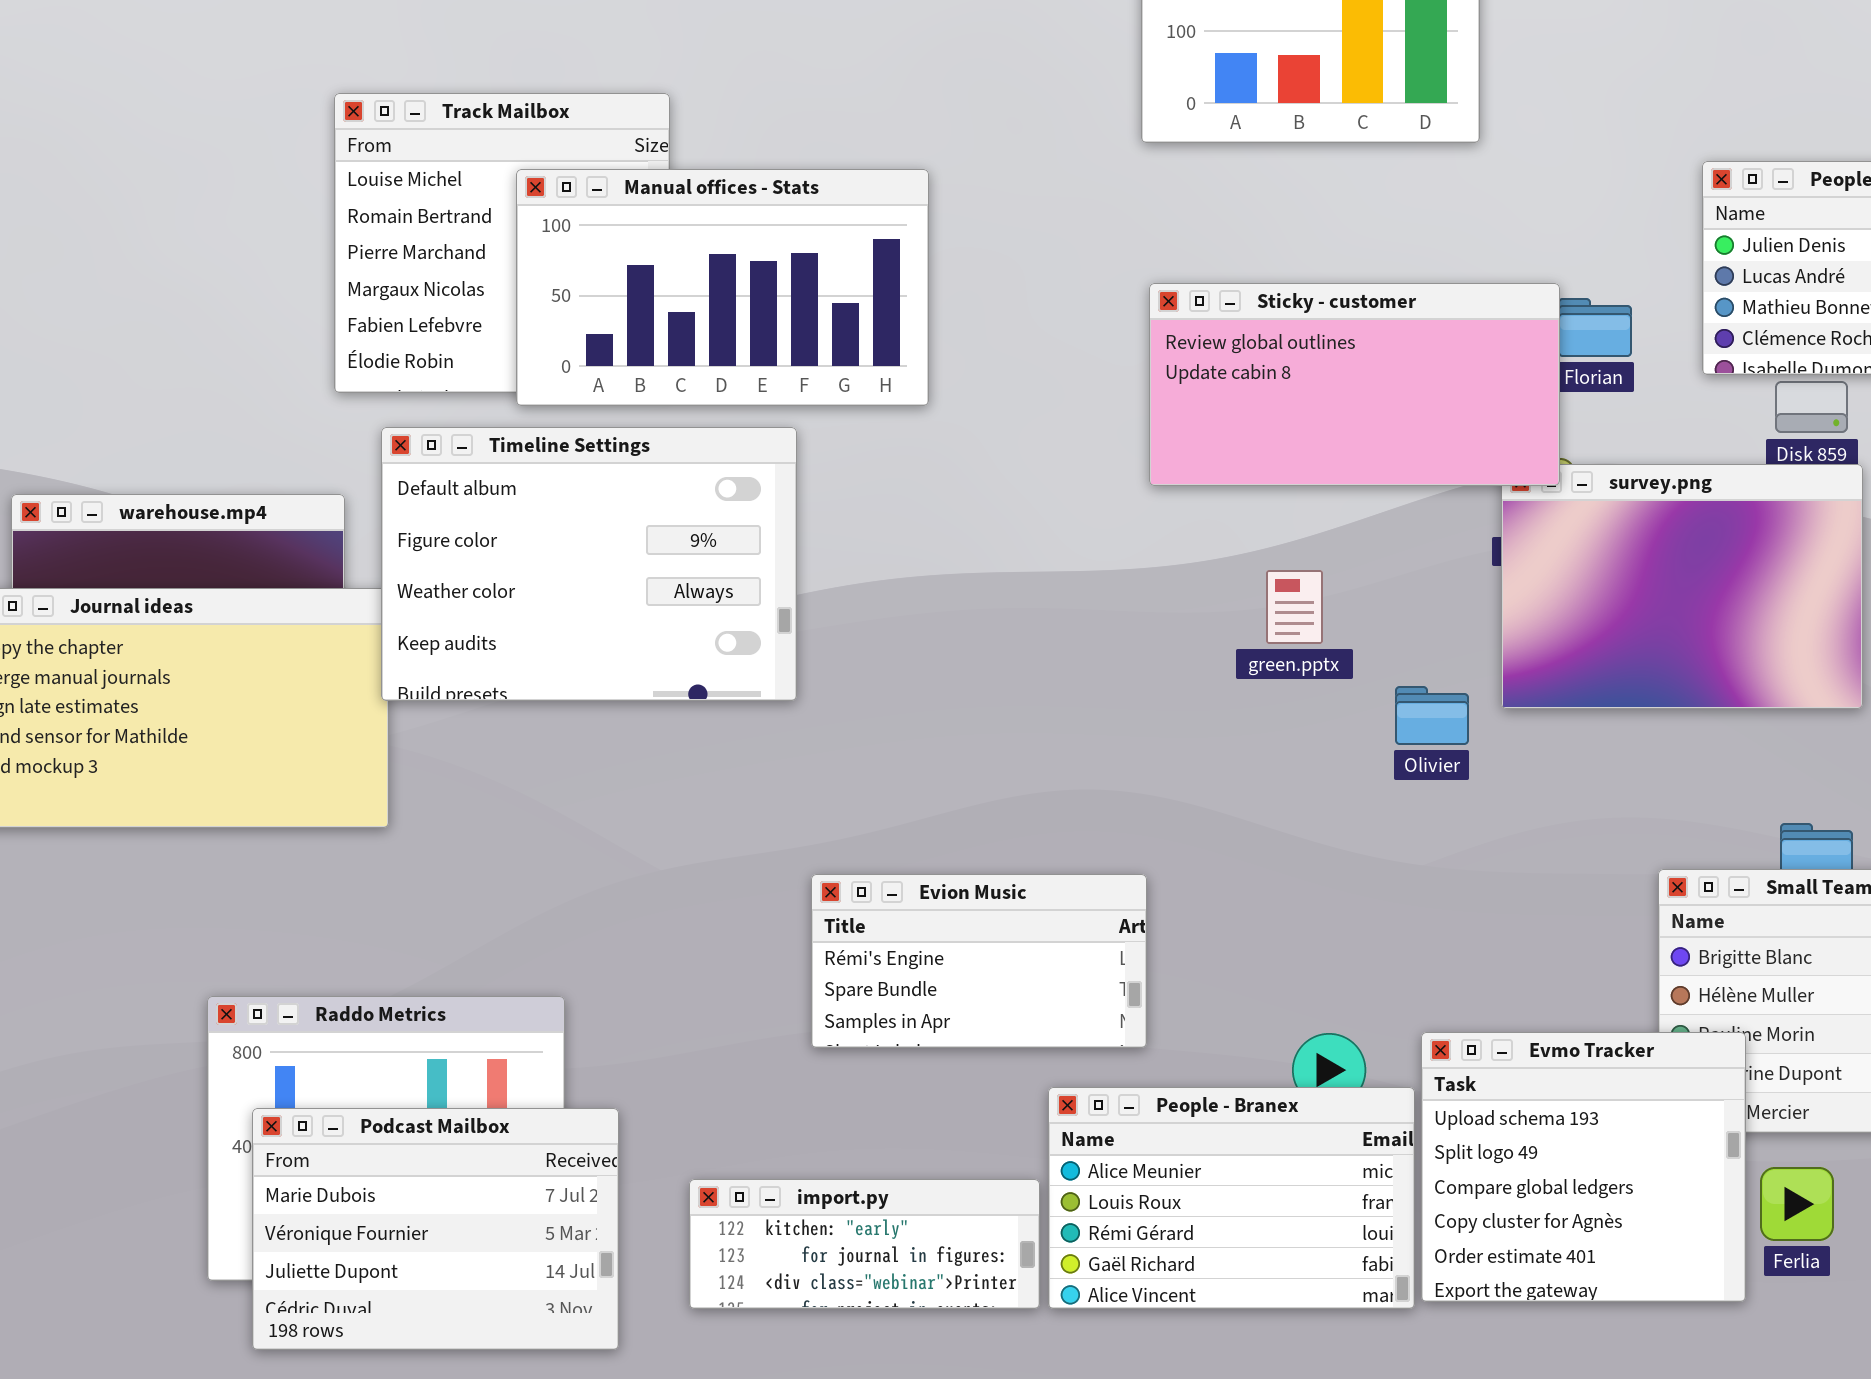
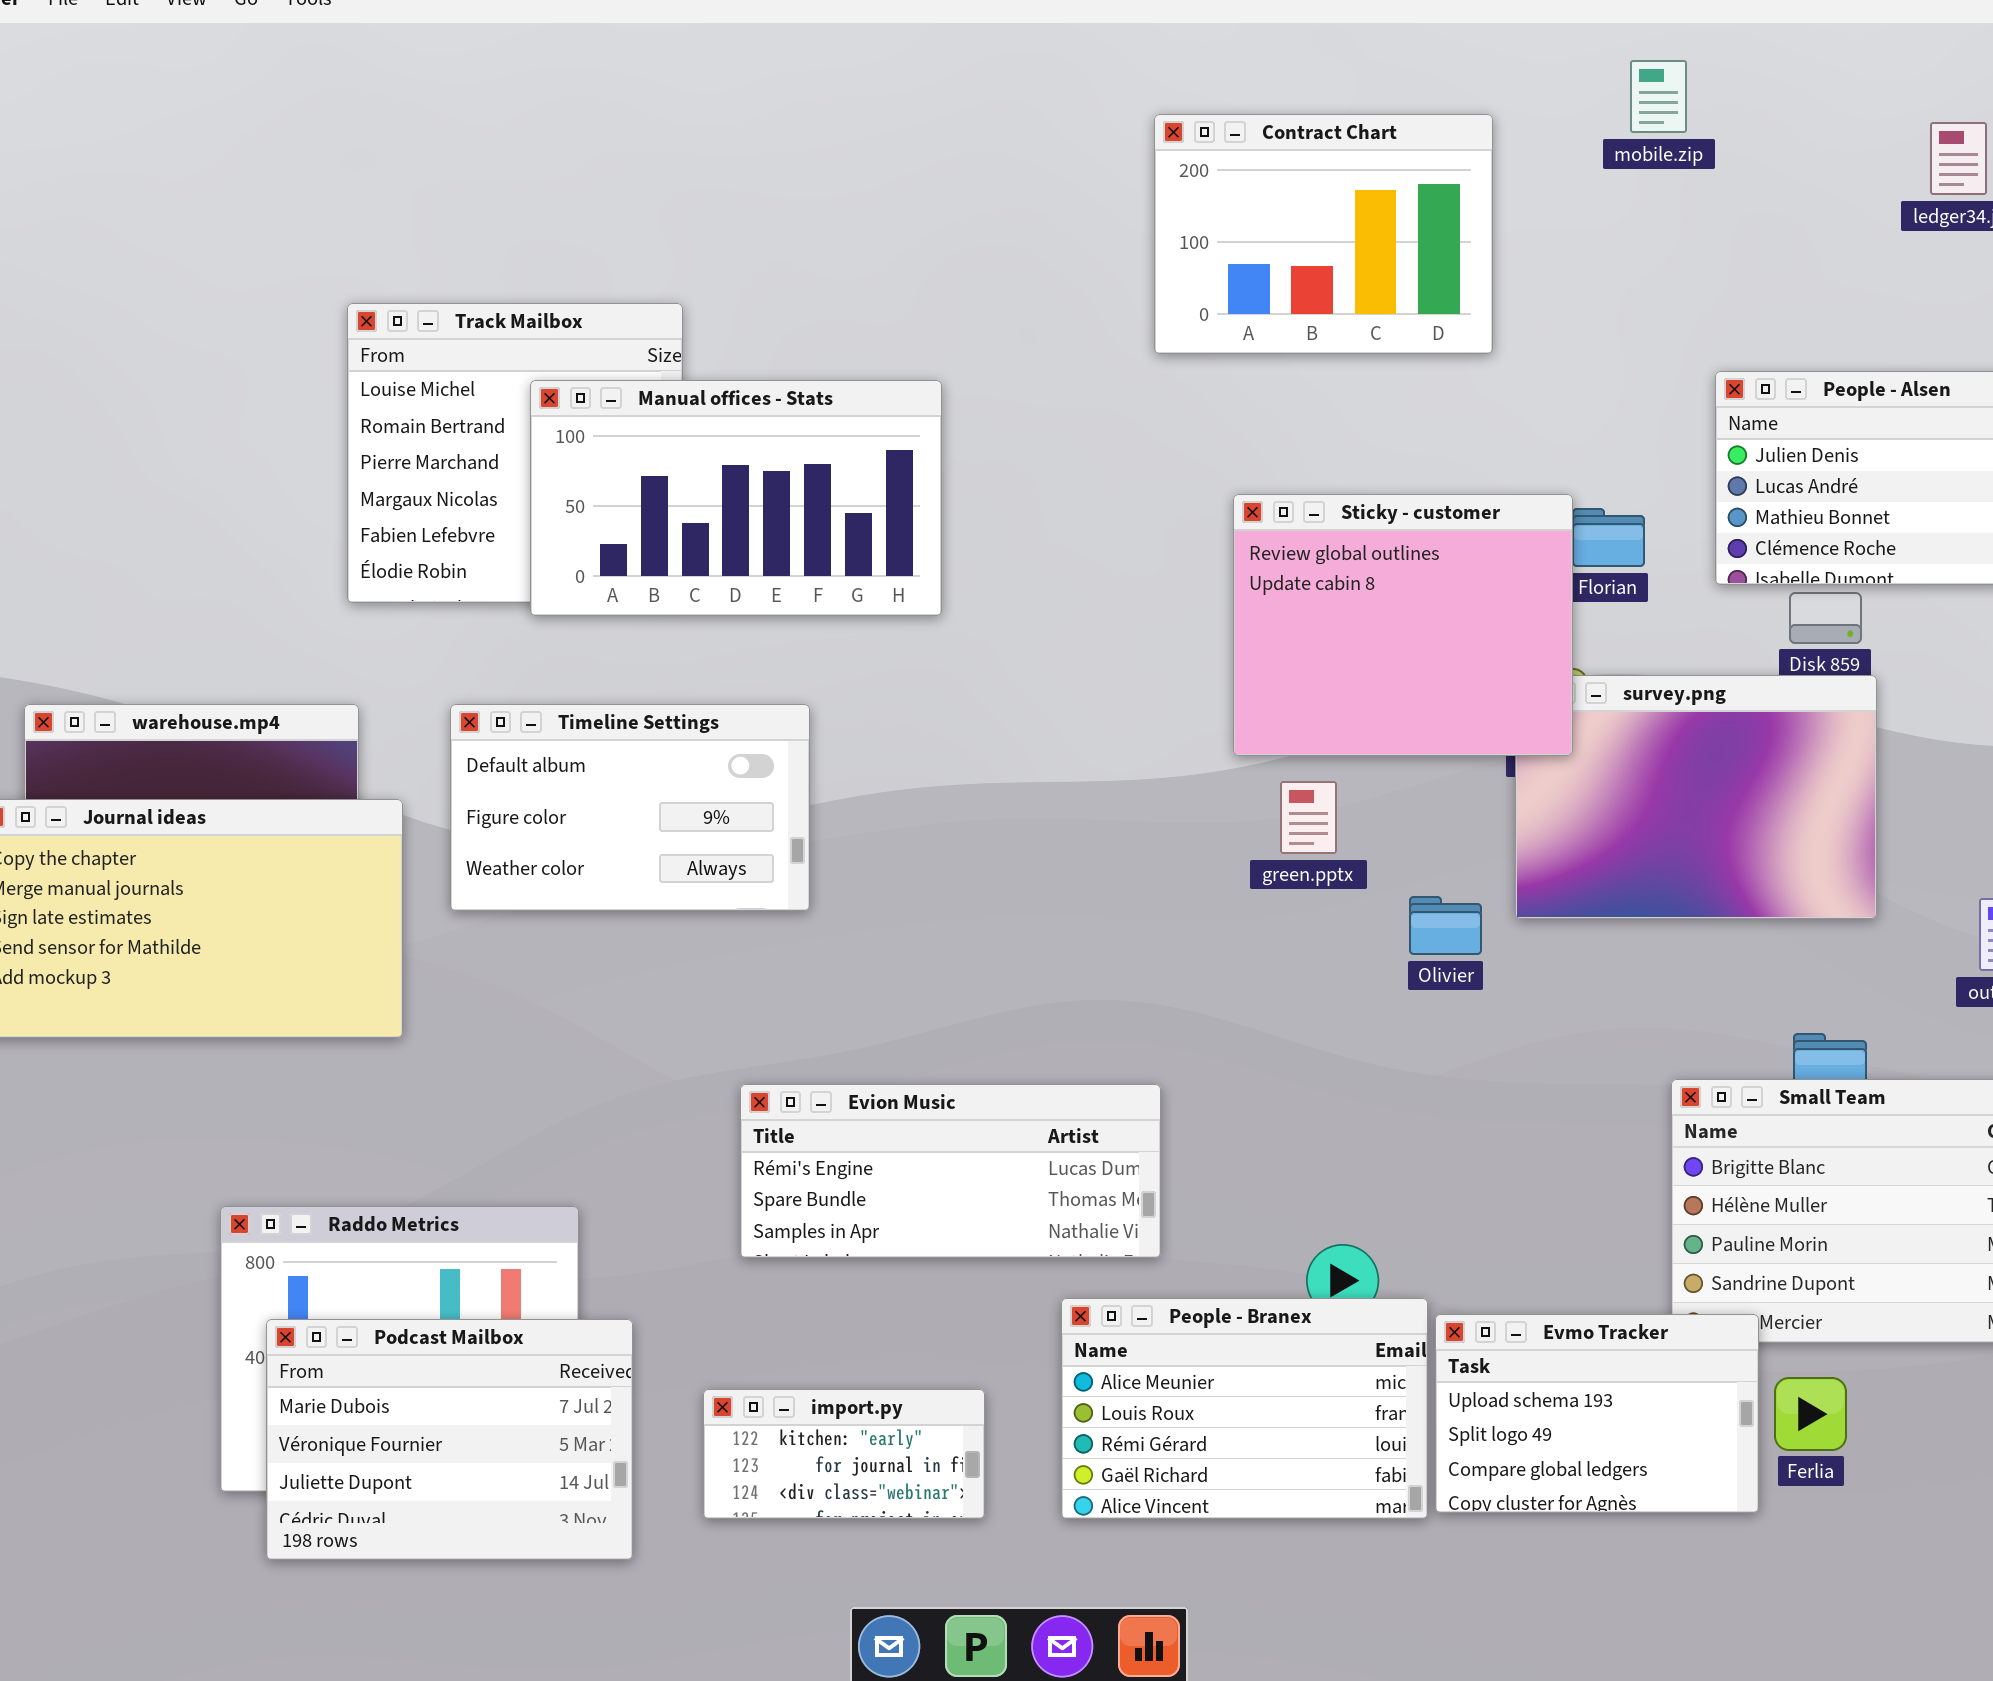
Sticky - customer: [1149,283,1560,486] -> [1233,494,1573,756], resized
Timeline Settings: [381,427,797,701] -> [450,704,810,911], resized
Evion Music: [811,874,1147,1048] -> [740,1084,1161,1258], resized
Evmo Tracker: [1421,1032,1746,1302] -> [1435,1314,1759,1513], resized
import.py: [689,1179,1040,1309] -> [703,1389,985,1519], resized

